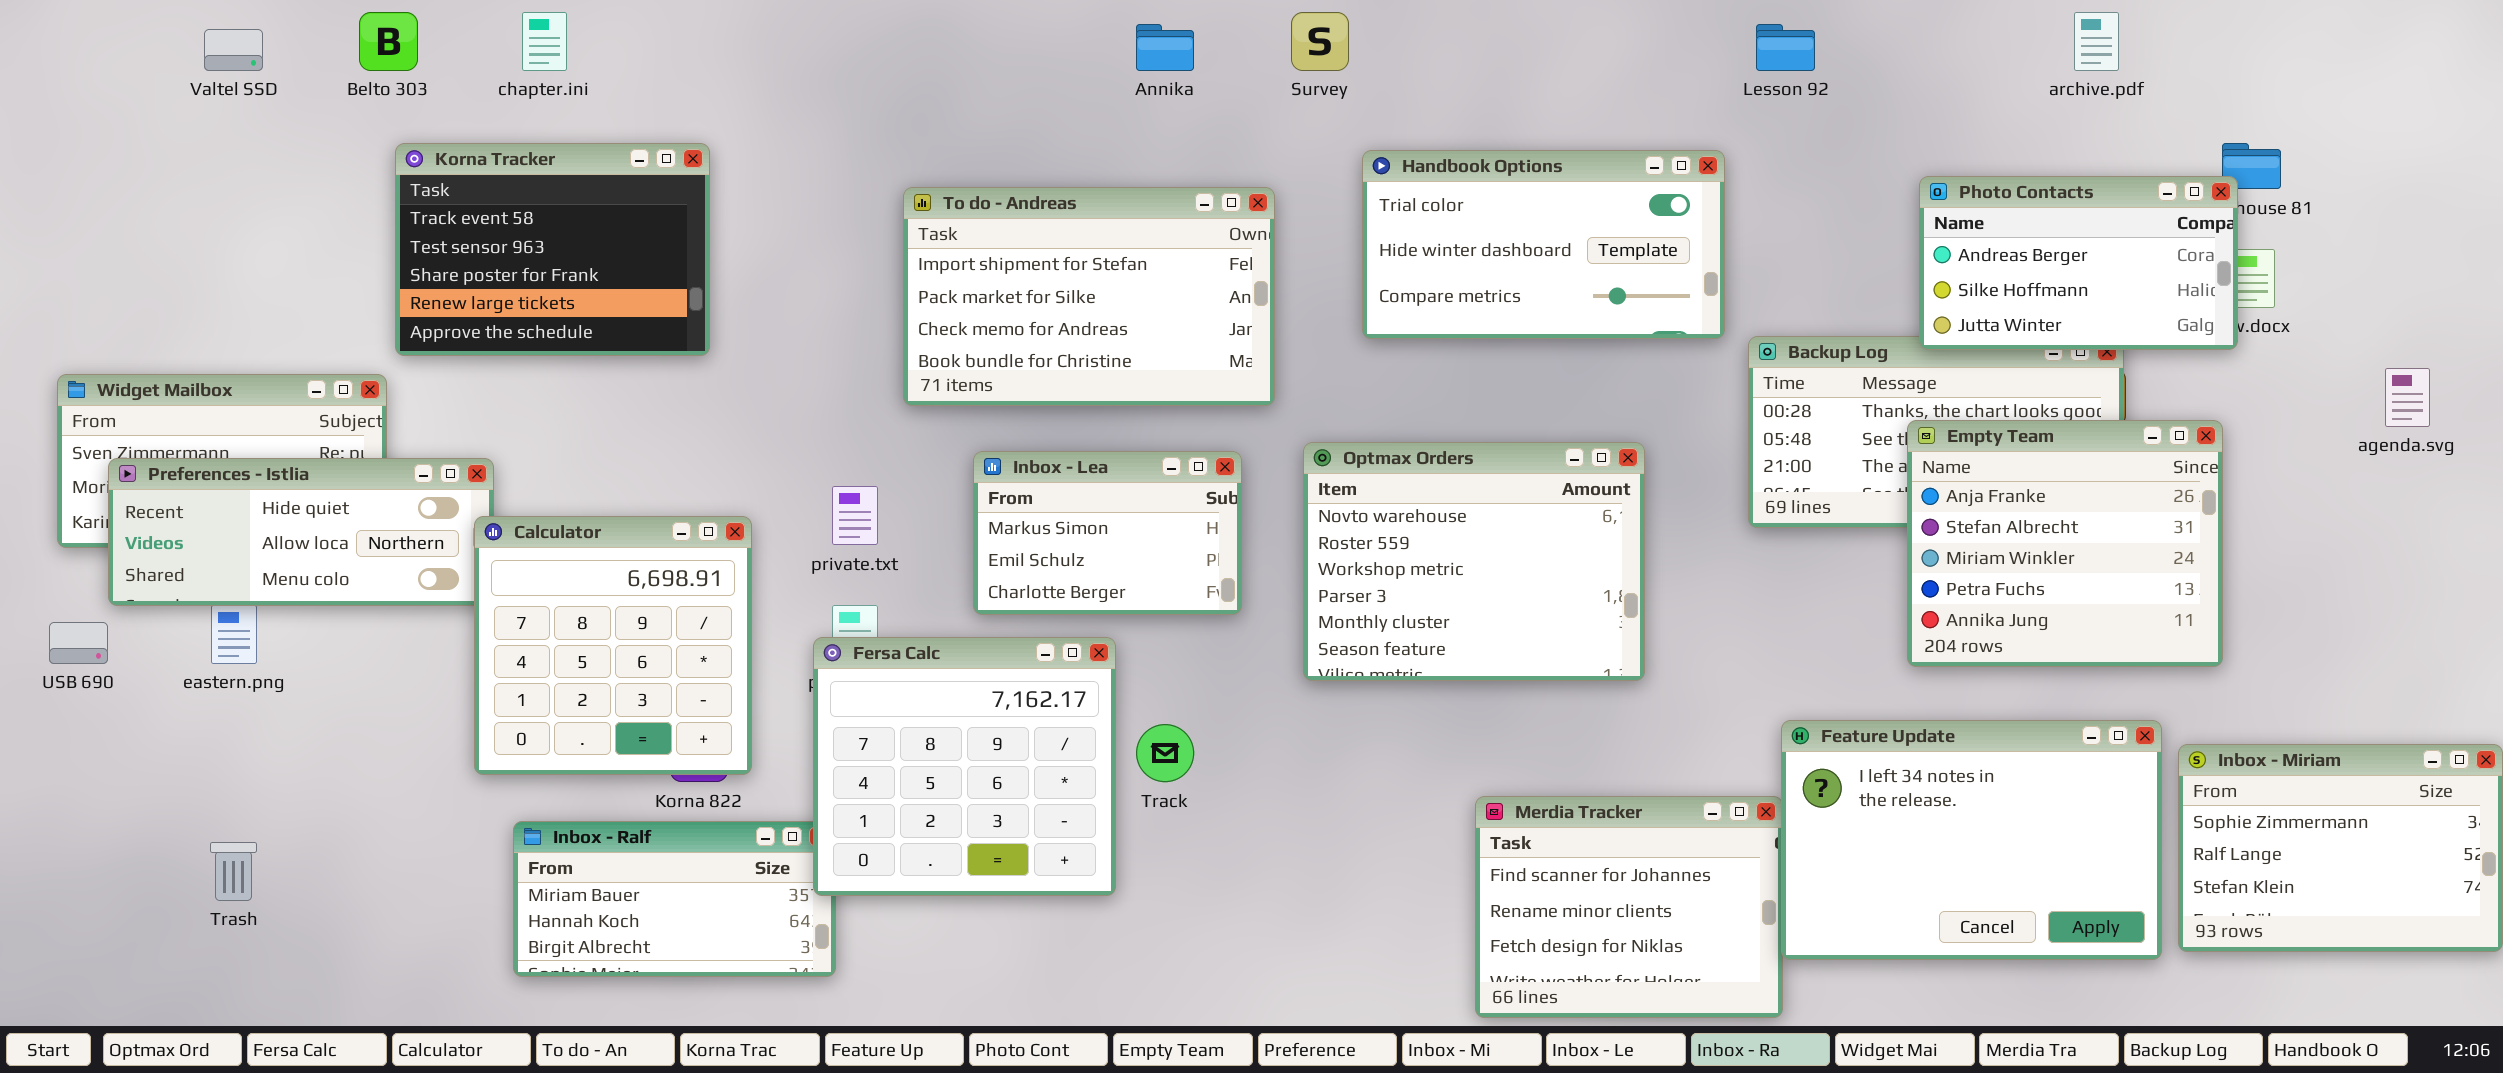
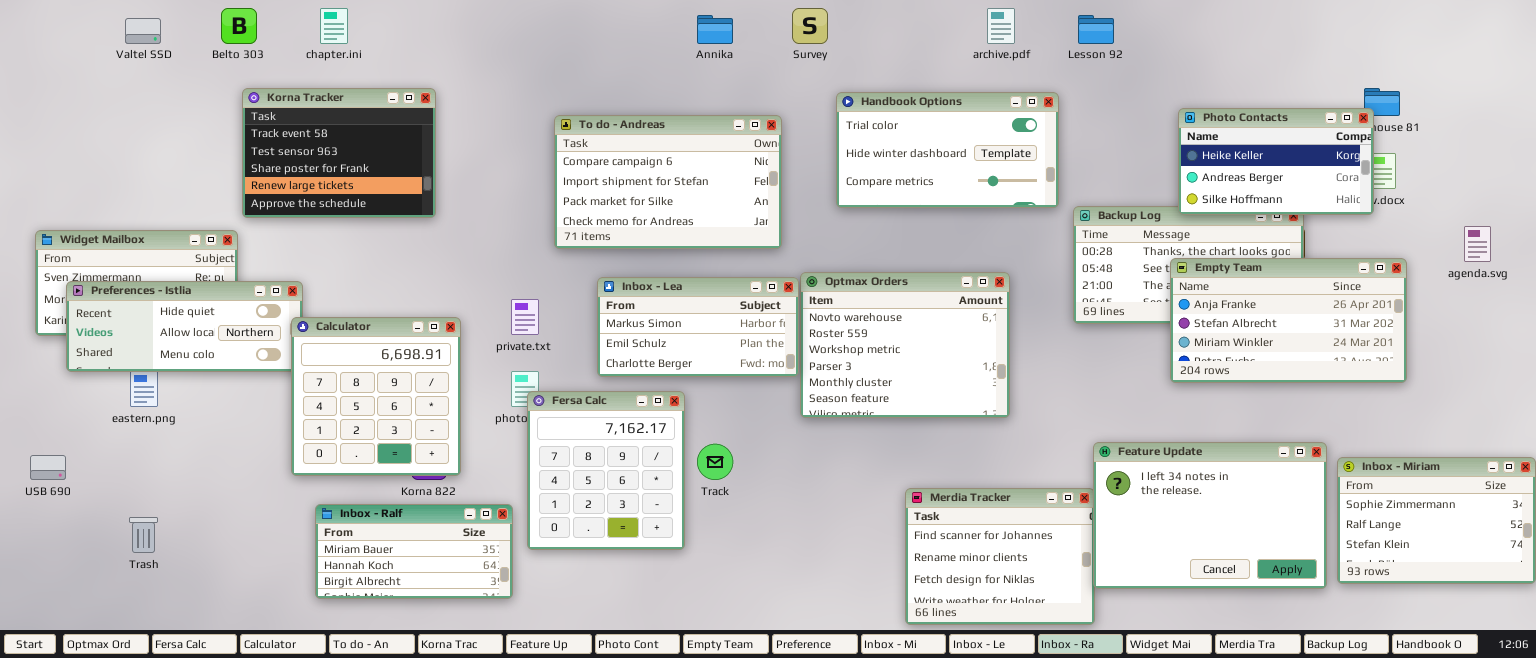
archive.pdf: [2074,12,2119,71] -> [987,8,1015,44], moved
Photo Contacts: [1919,176,2238,350] -> [1178,108,1374,215], scrolled up 1 row
To do - Andreas: [903,187,1275,406] -> [554,115,782,249], scrolled up 1 row
Empty Team: [1907,420,2223,667] -> [1170,258,1407,383], resized
Inbox - Lea: [973,451,1242,615] -> [597,277,799,377], resized
USB 690: [49,622,108,664] -> [30,455,66,480], moved
Fersa Calc: [813,637,1116,896] -> [527,391,685,550], resized

